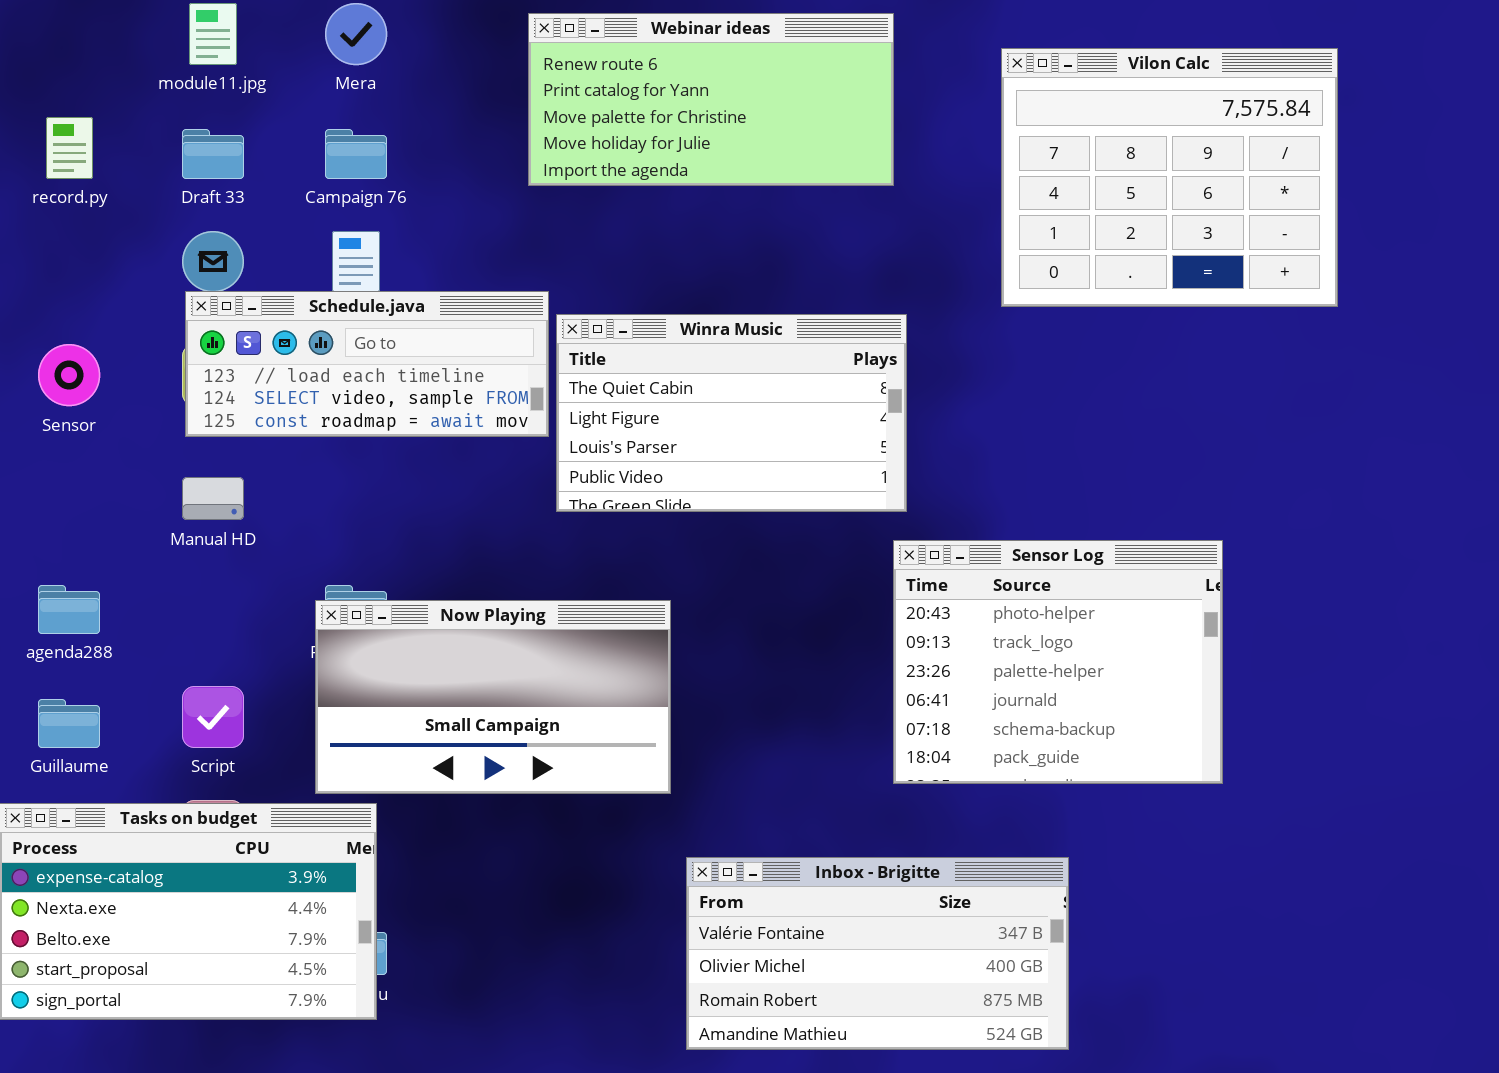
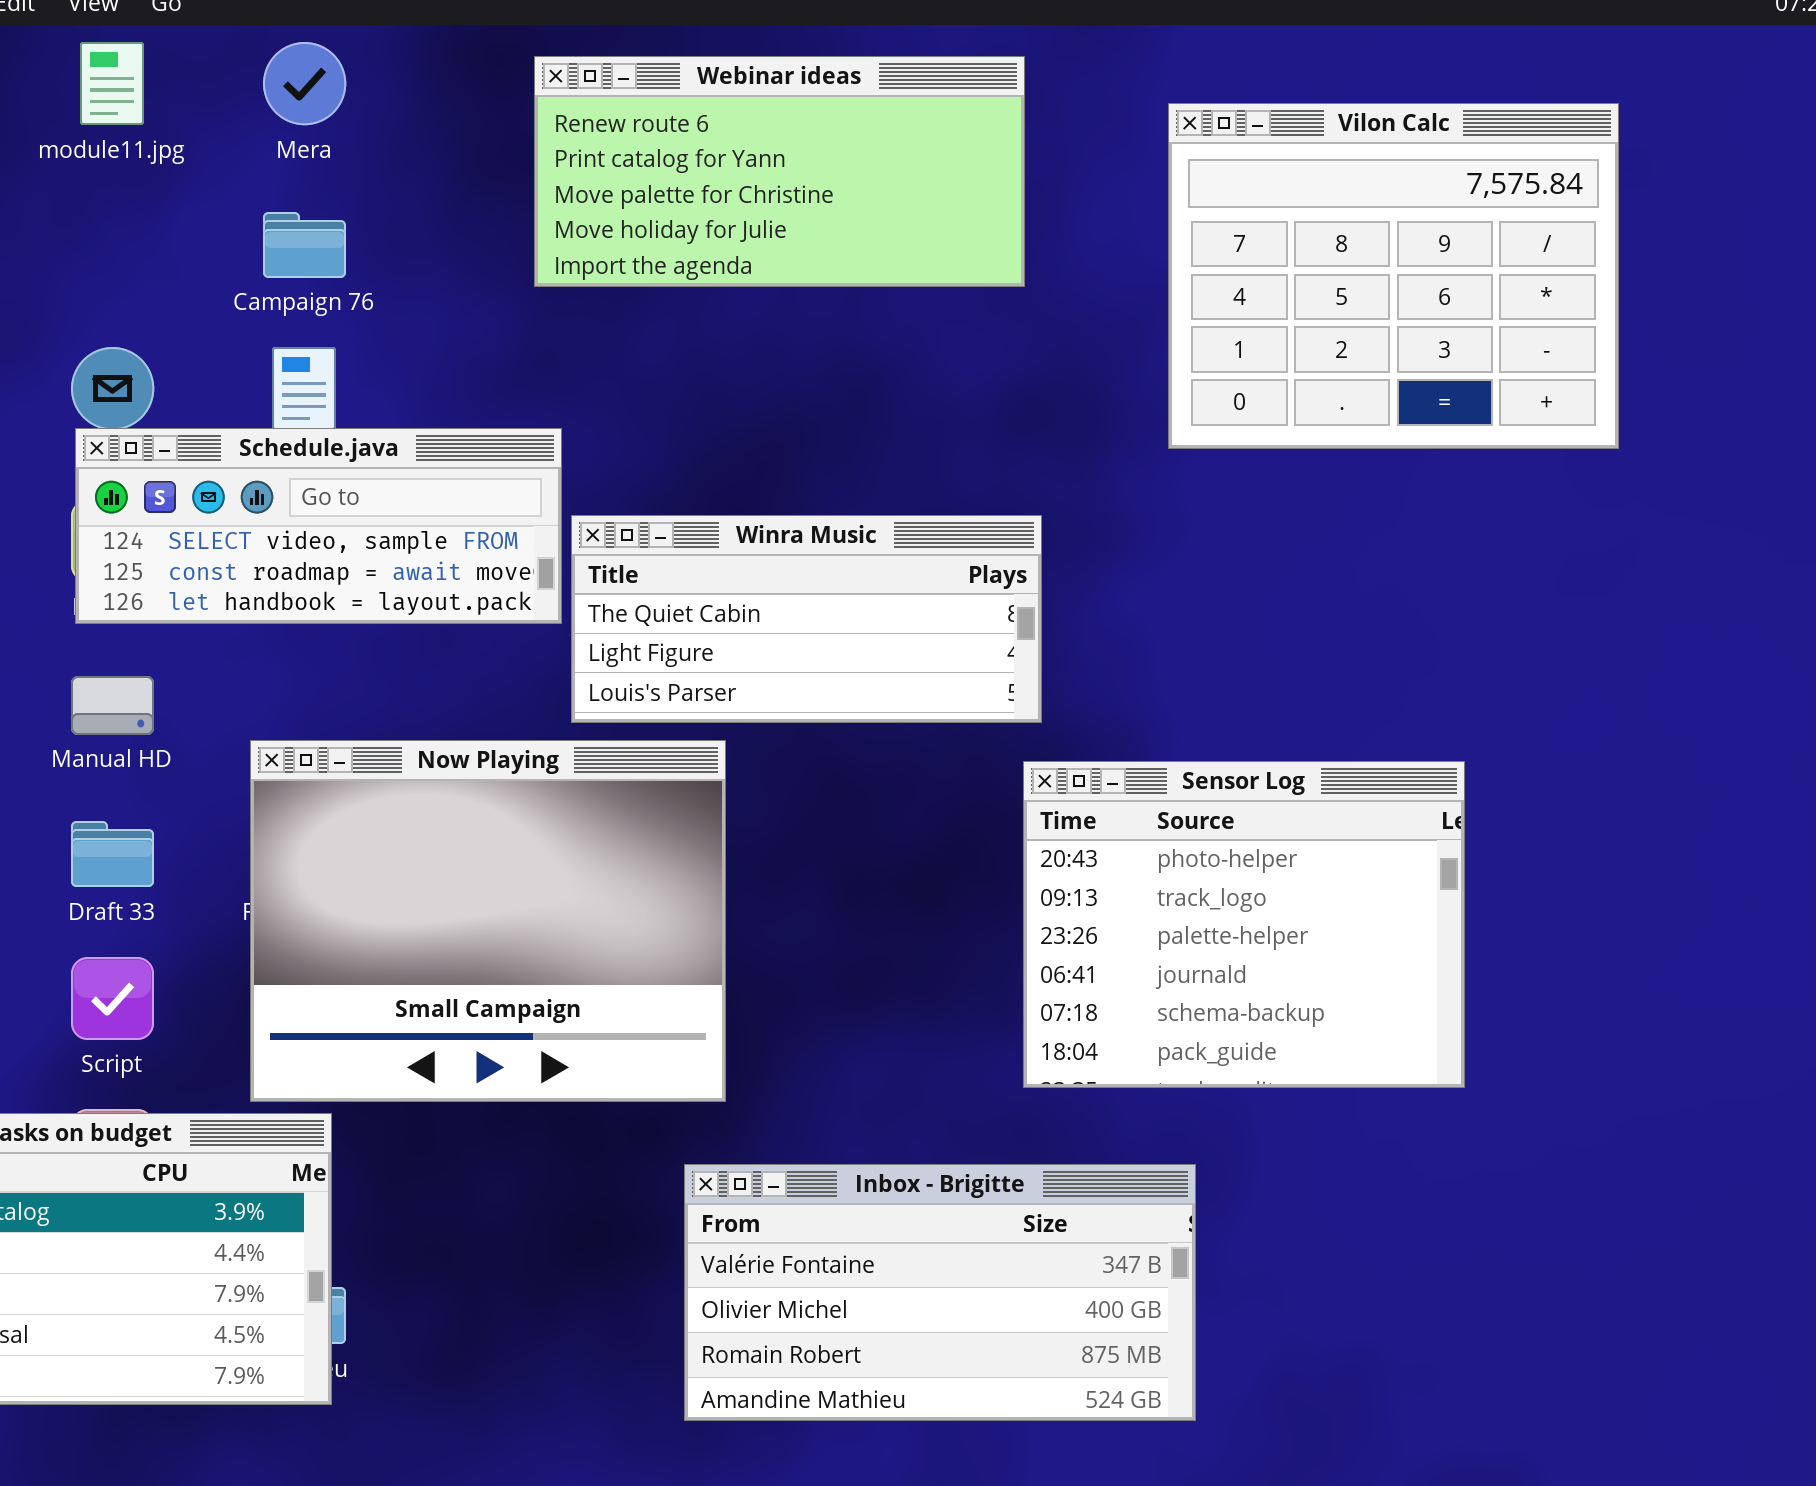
Draft 33: [182,129,244,179] -> [71,821,154,887], moved
Schedule.java: [185,291,549,437] -> [75,428,562,624], scrolled down 1 row
Winra Music: [556,314,907,512] -> [571,515,1042,723], resized
Now Playing: [315,600,671,794] -> [250,740,726,1102], resized
Inbox - Brigitte: [686,857,1069,1050] -> [684,1164,1196,1421], moved

